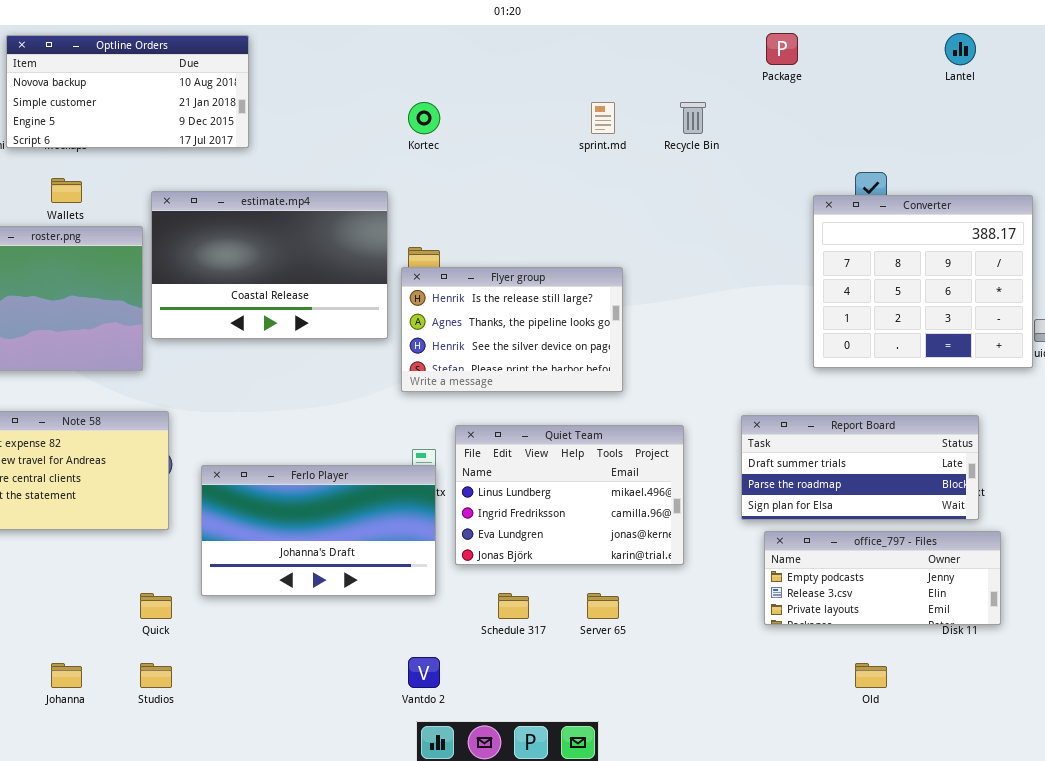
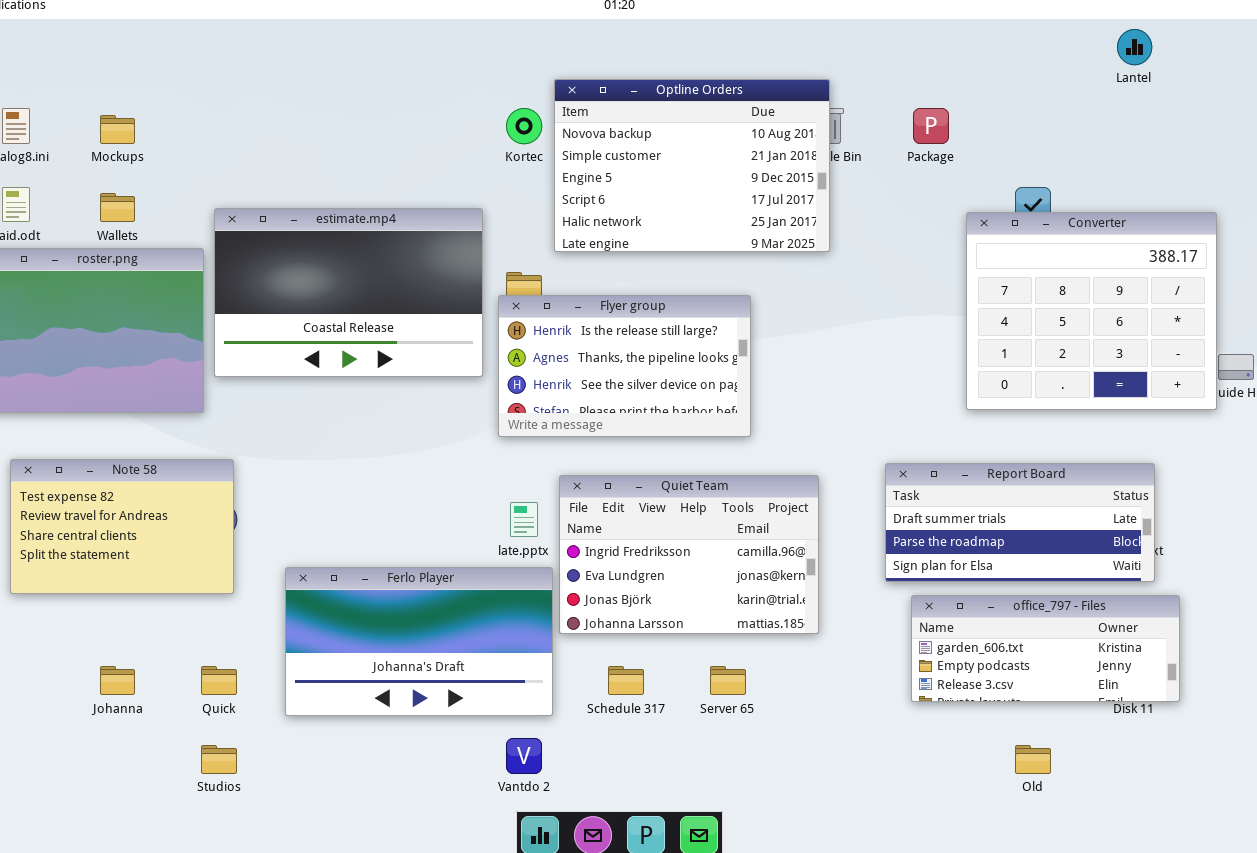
Package: [766,33,798,65] -> [913,108,949,144], moved
Optline Orders: [6,35,249,148] -> [554,79,830,252], moved, resized
Quiet Team: [455,425,684,565] -> [559,475,819,634], scrolled down 1 row
Ferlo Player: [201,465,436,596] -> [285,567,553,716], moved
office_797 - Files: [764,531,1001,625] -> [911,595,1180,702], scrolled up 1 row
Johanna: [51,663,82,688] -> [100,666,135,695], moved

